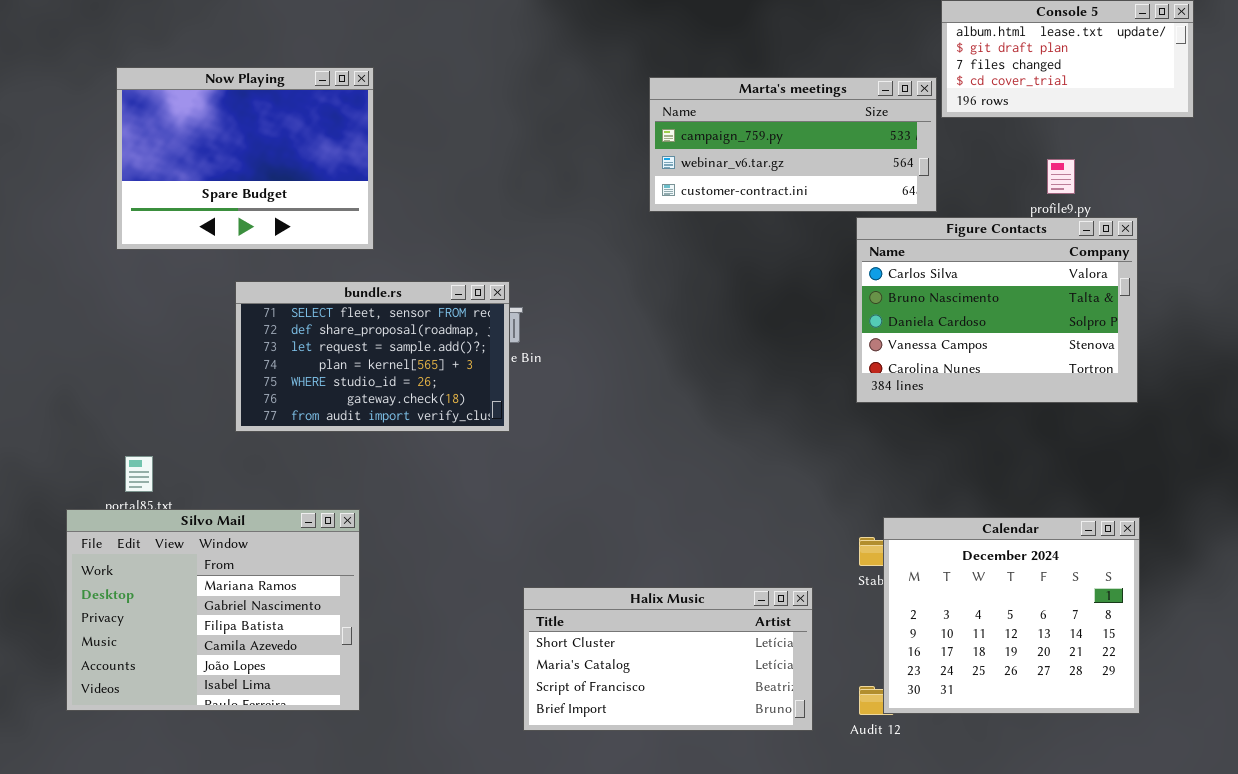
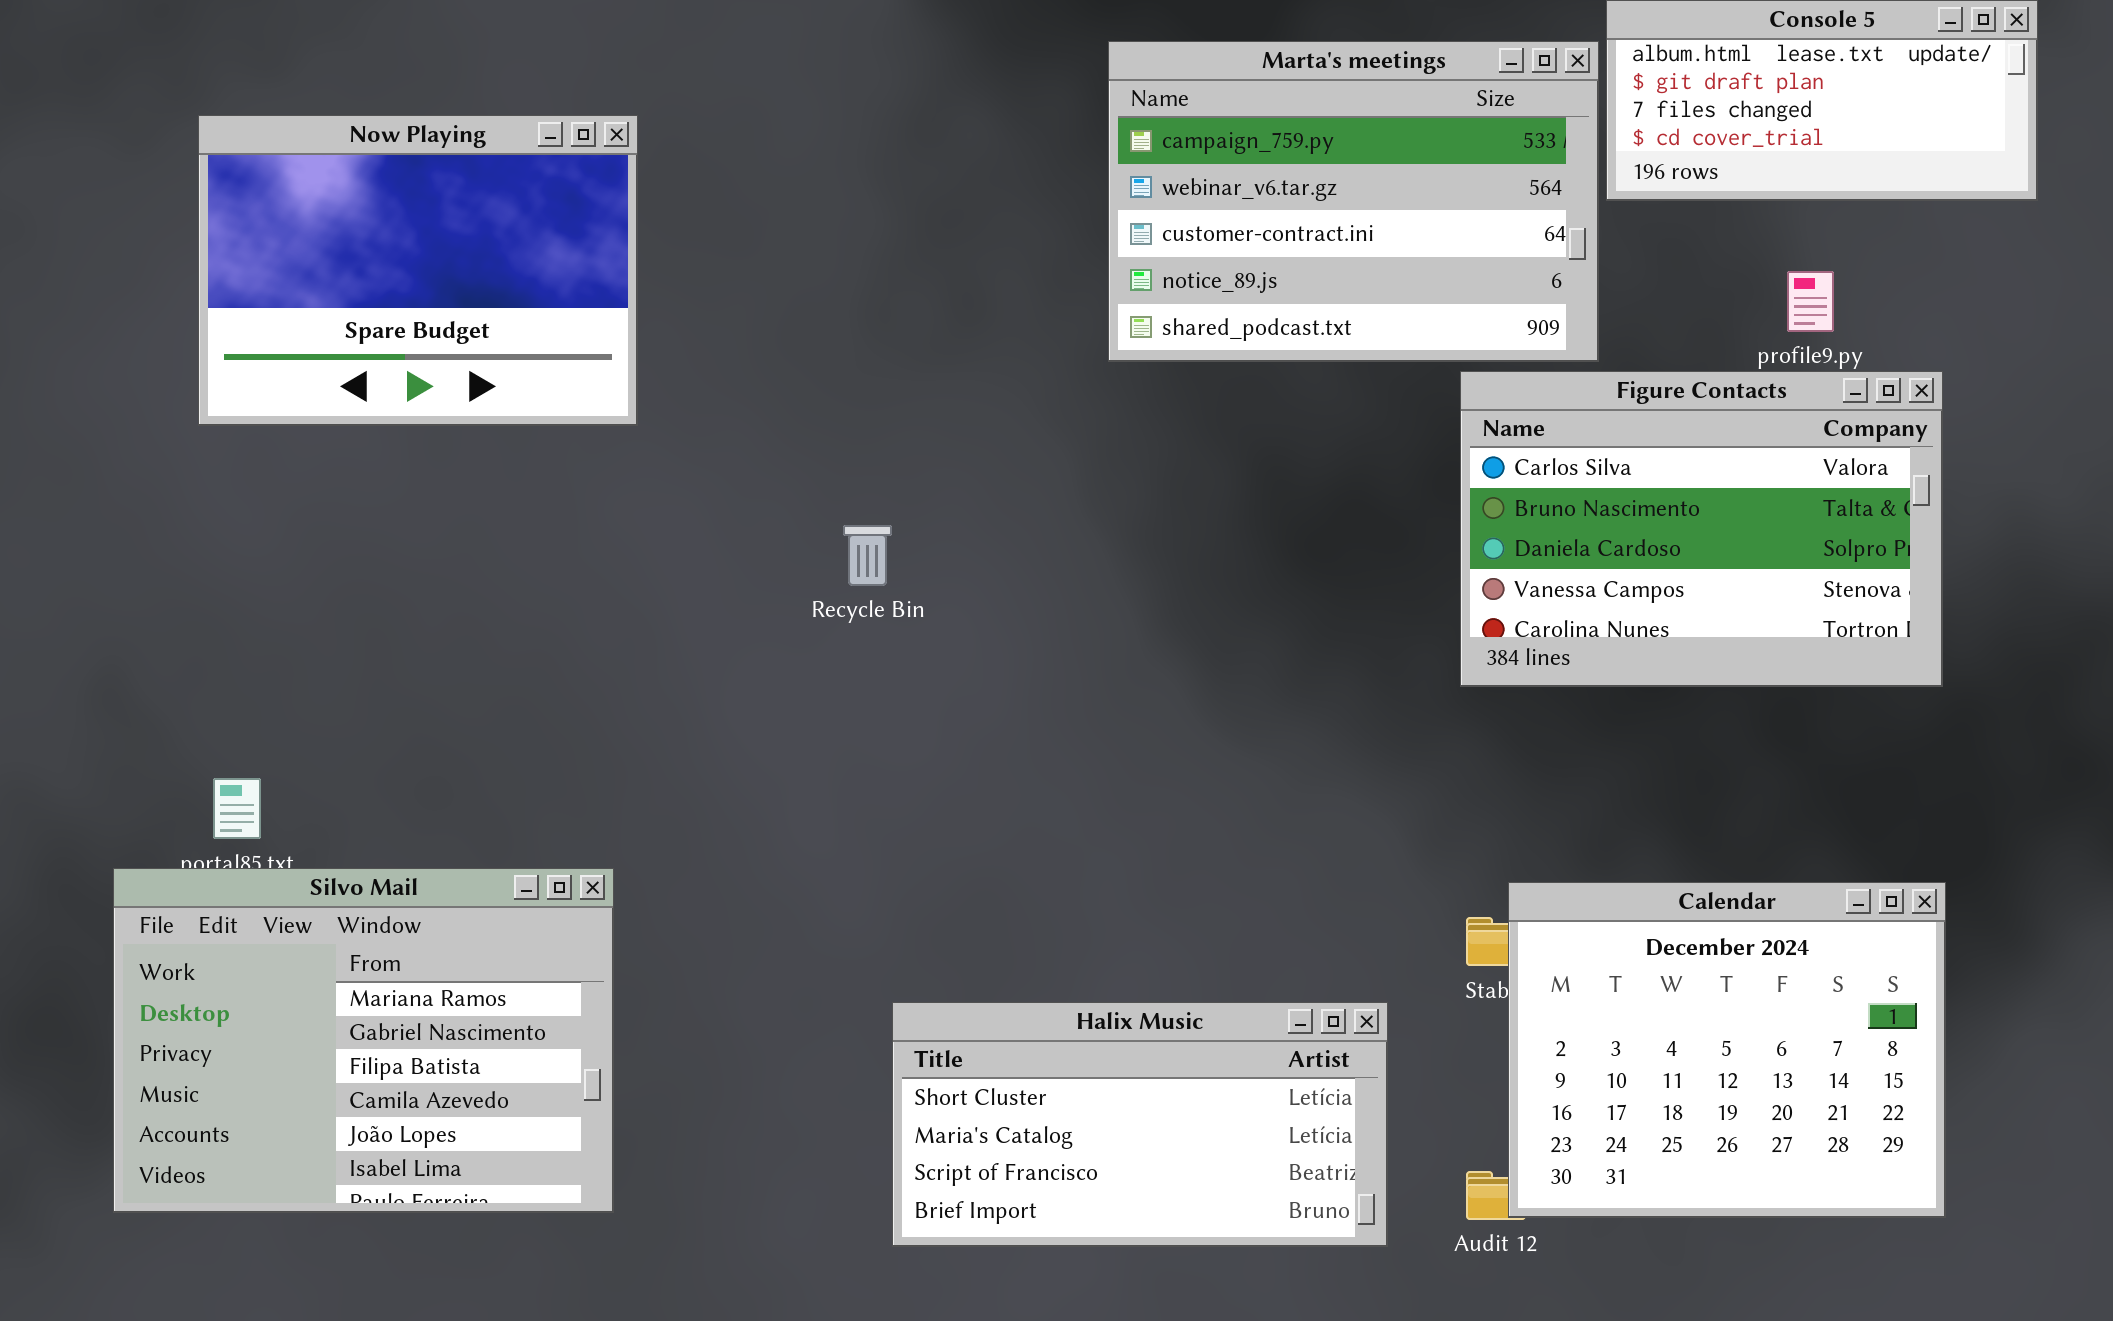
Marta's meetings: [649,77,937,212] -> [1108,41,1599,362], resized
bundle.rs: [235,281,510,432] -> none, closed

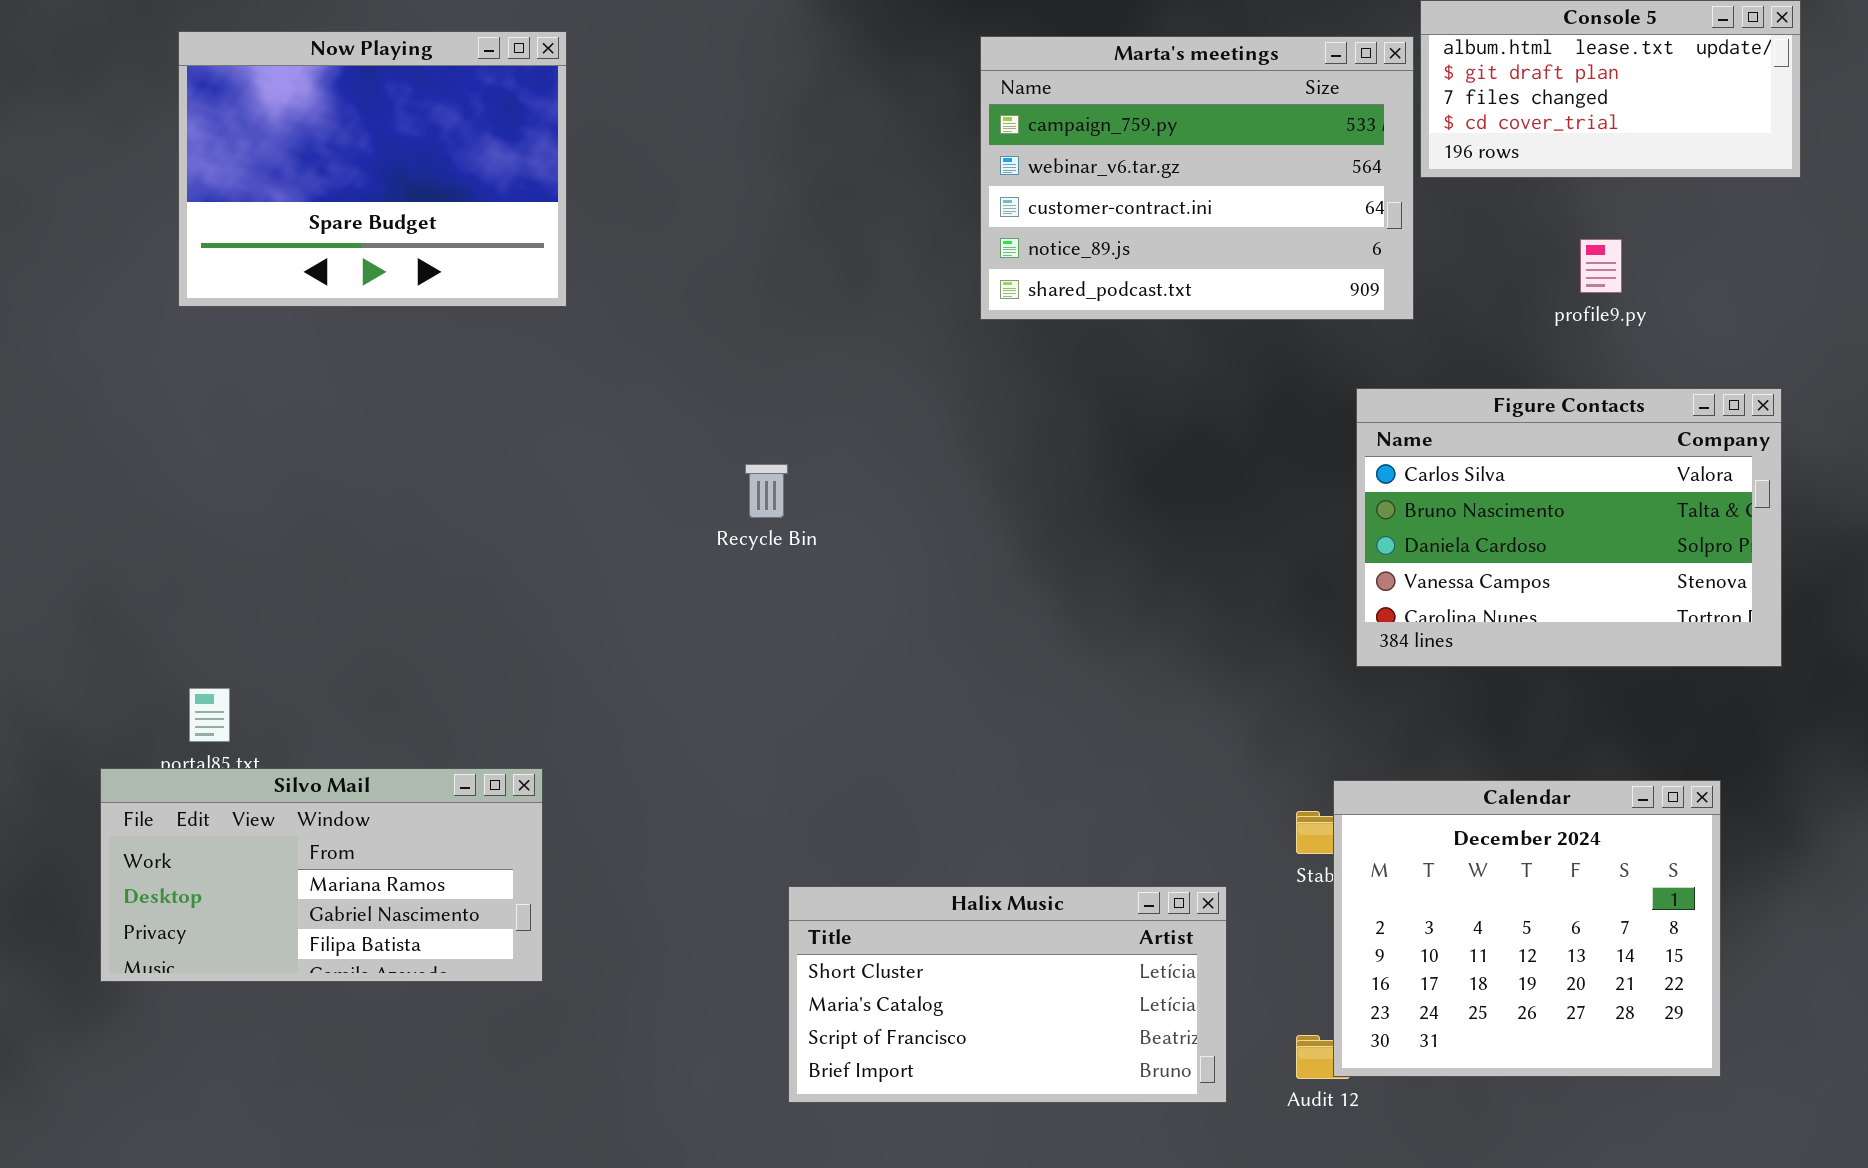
Now Playing: [198,115,638,426] -> [178,31,567,307], moved
Figure Contacts: [1460,371,1943,687] -> [1356,388,1782,667], moved
Silvo Mail: [113,868,614,1213] -> [100,768,543,982], resized

